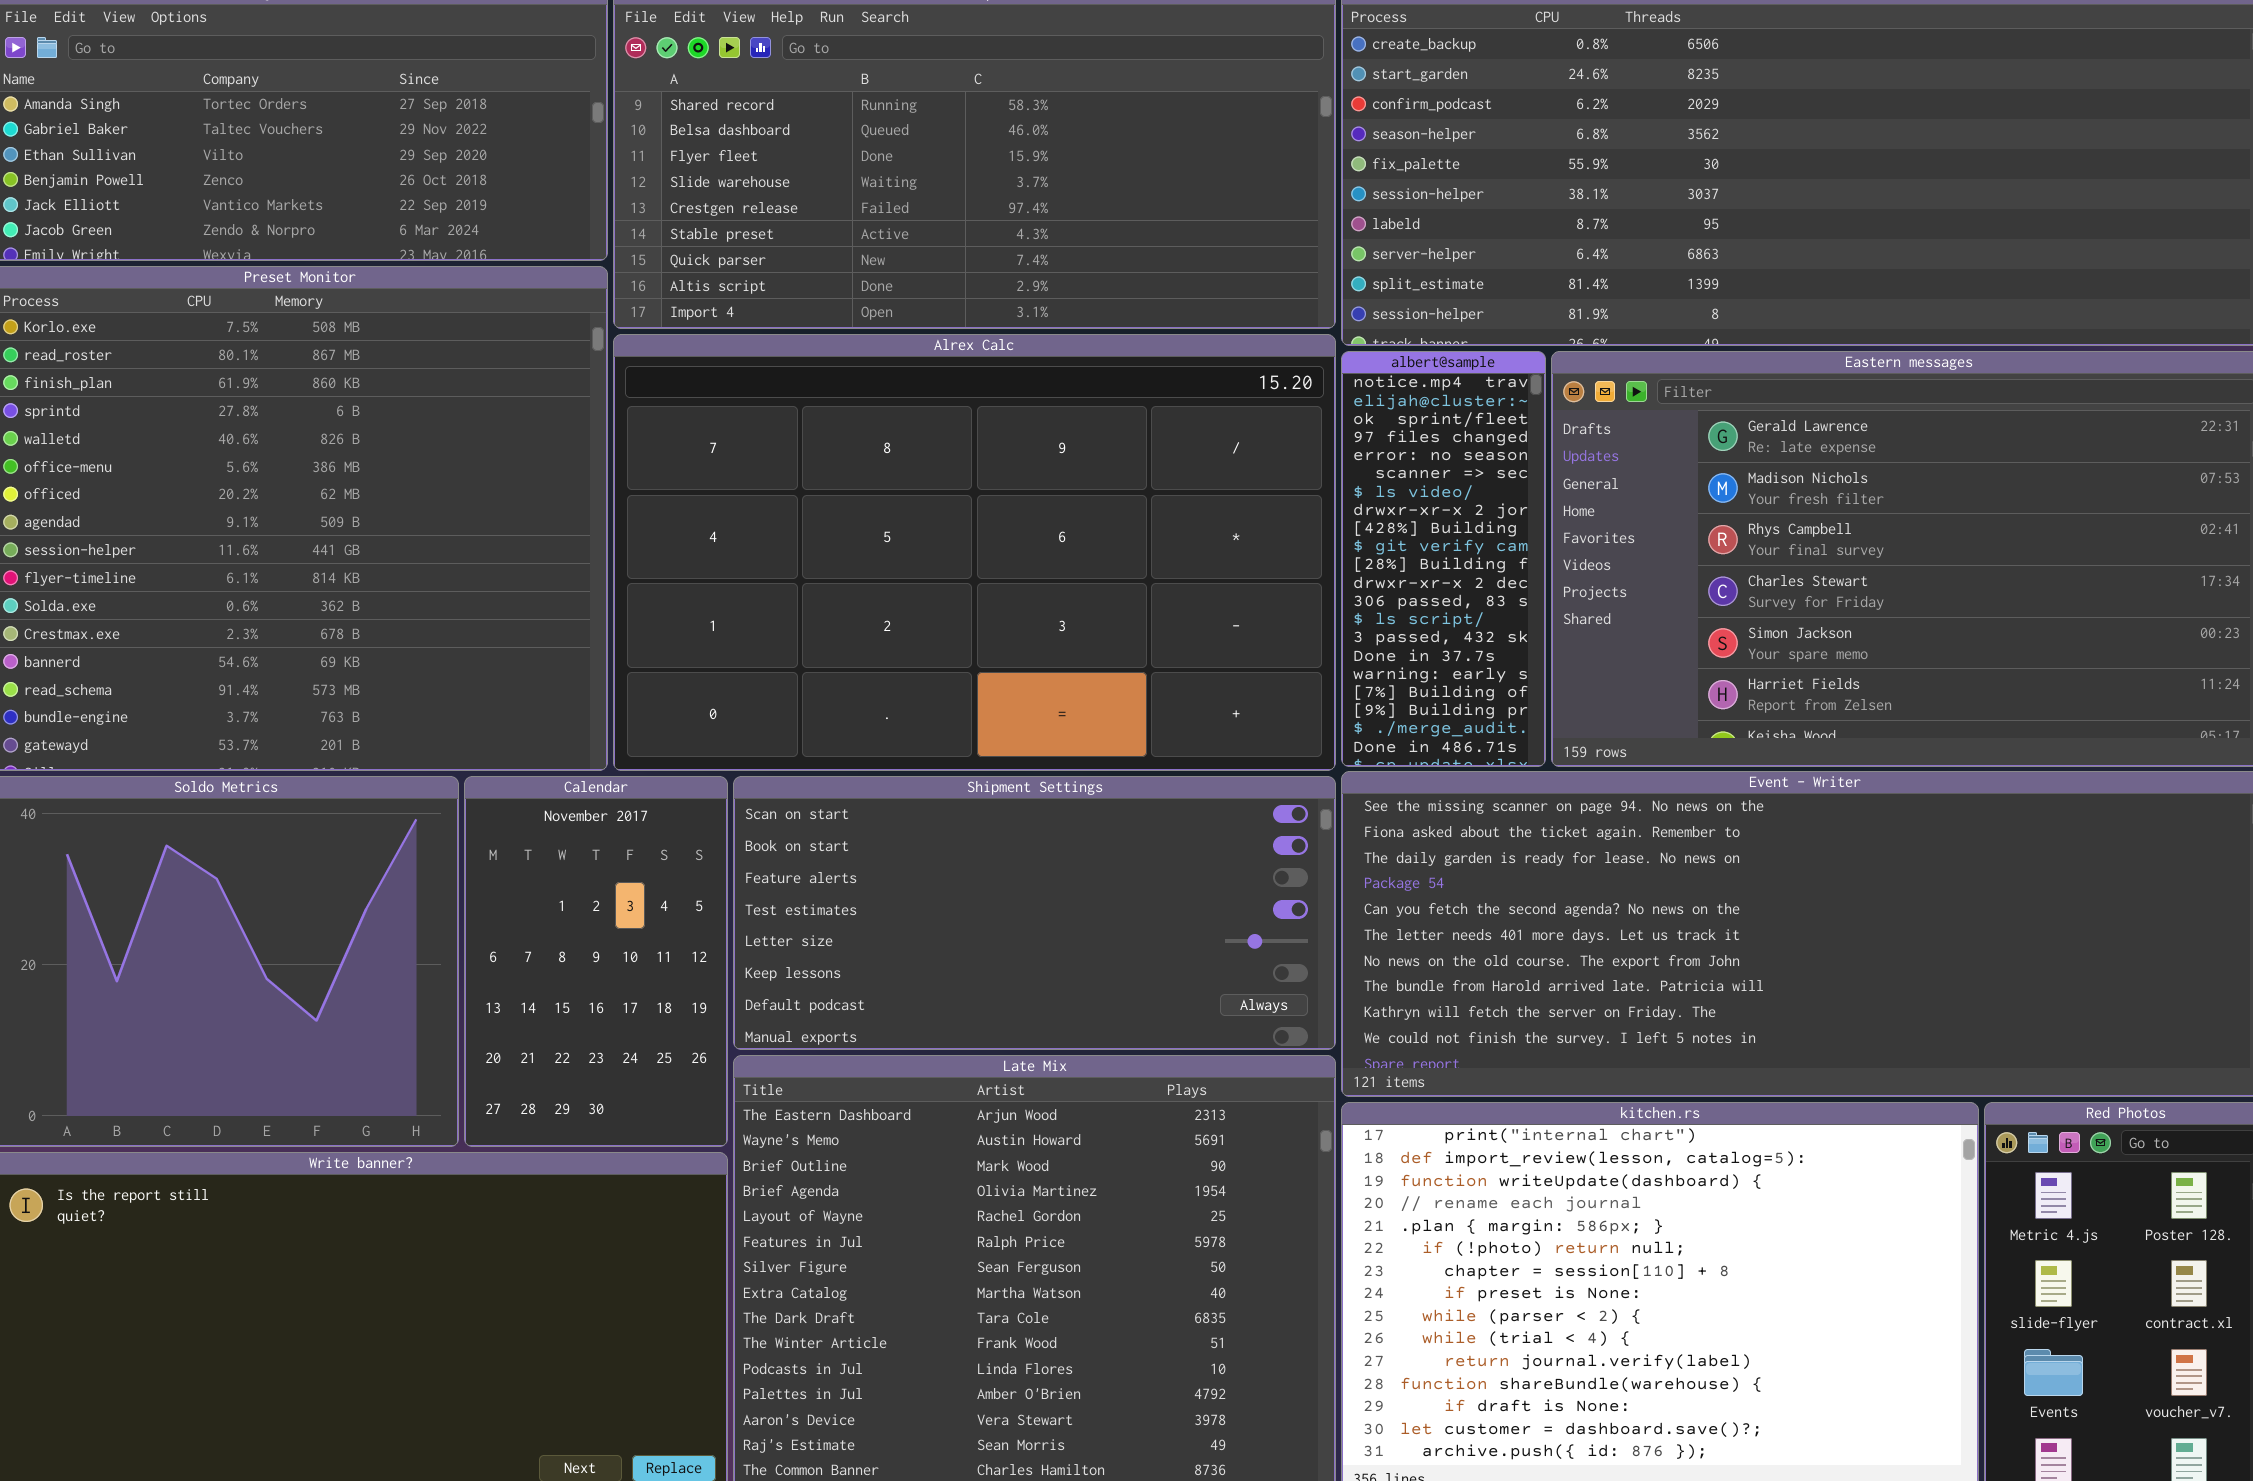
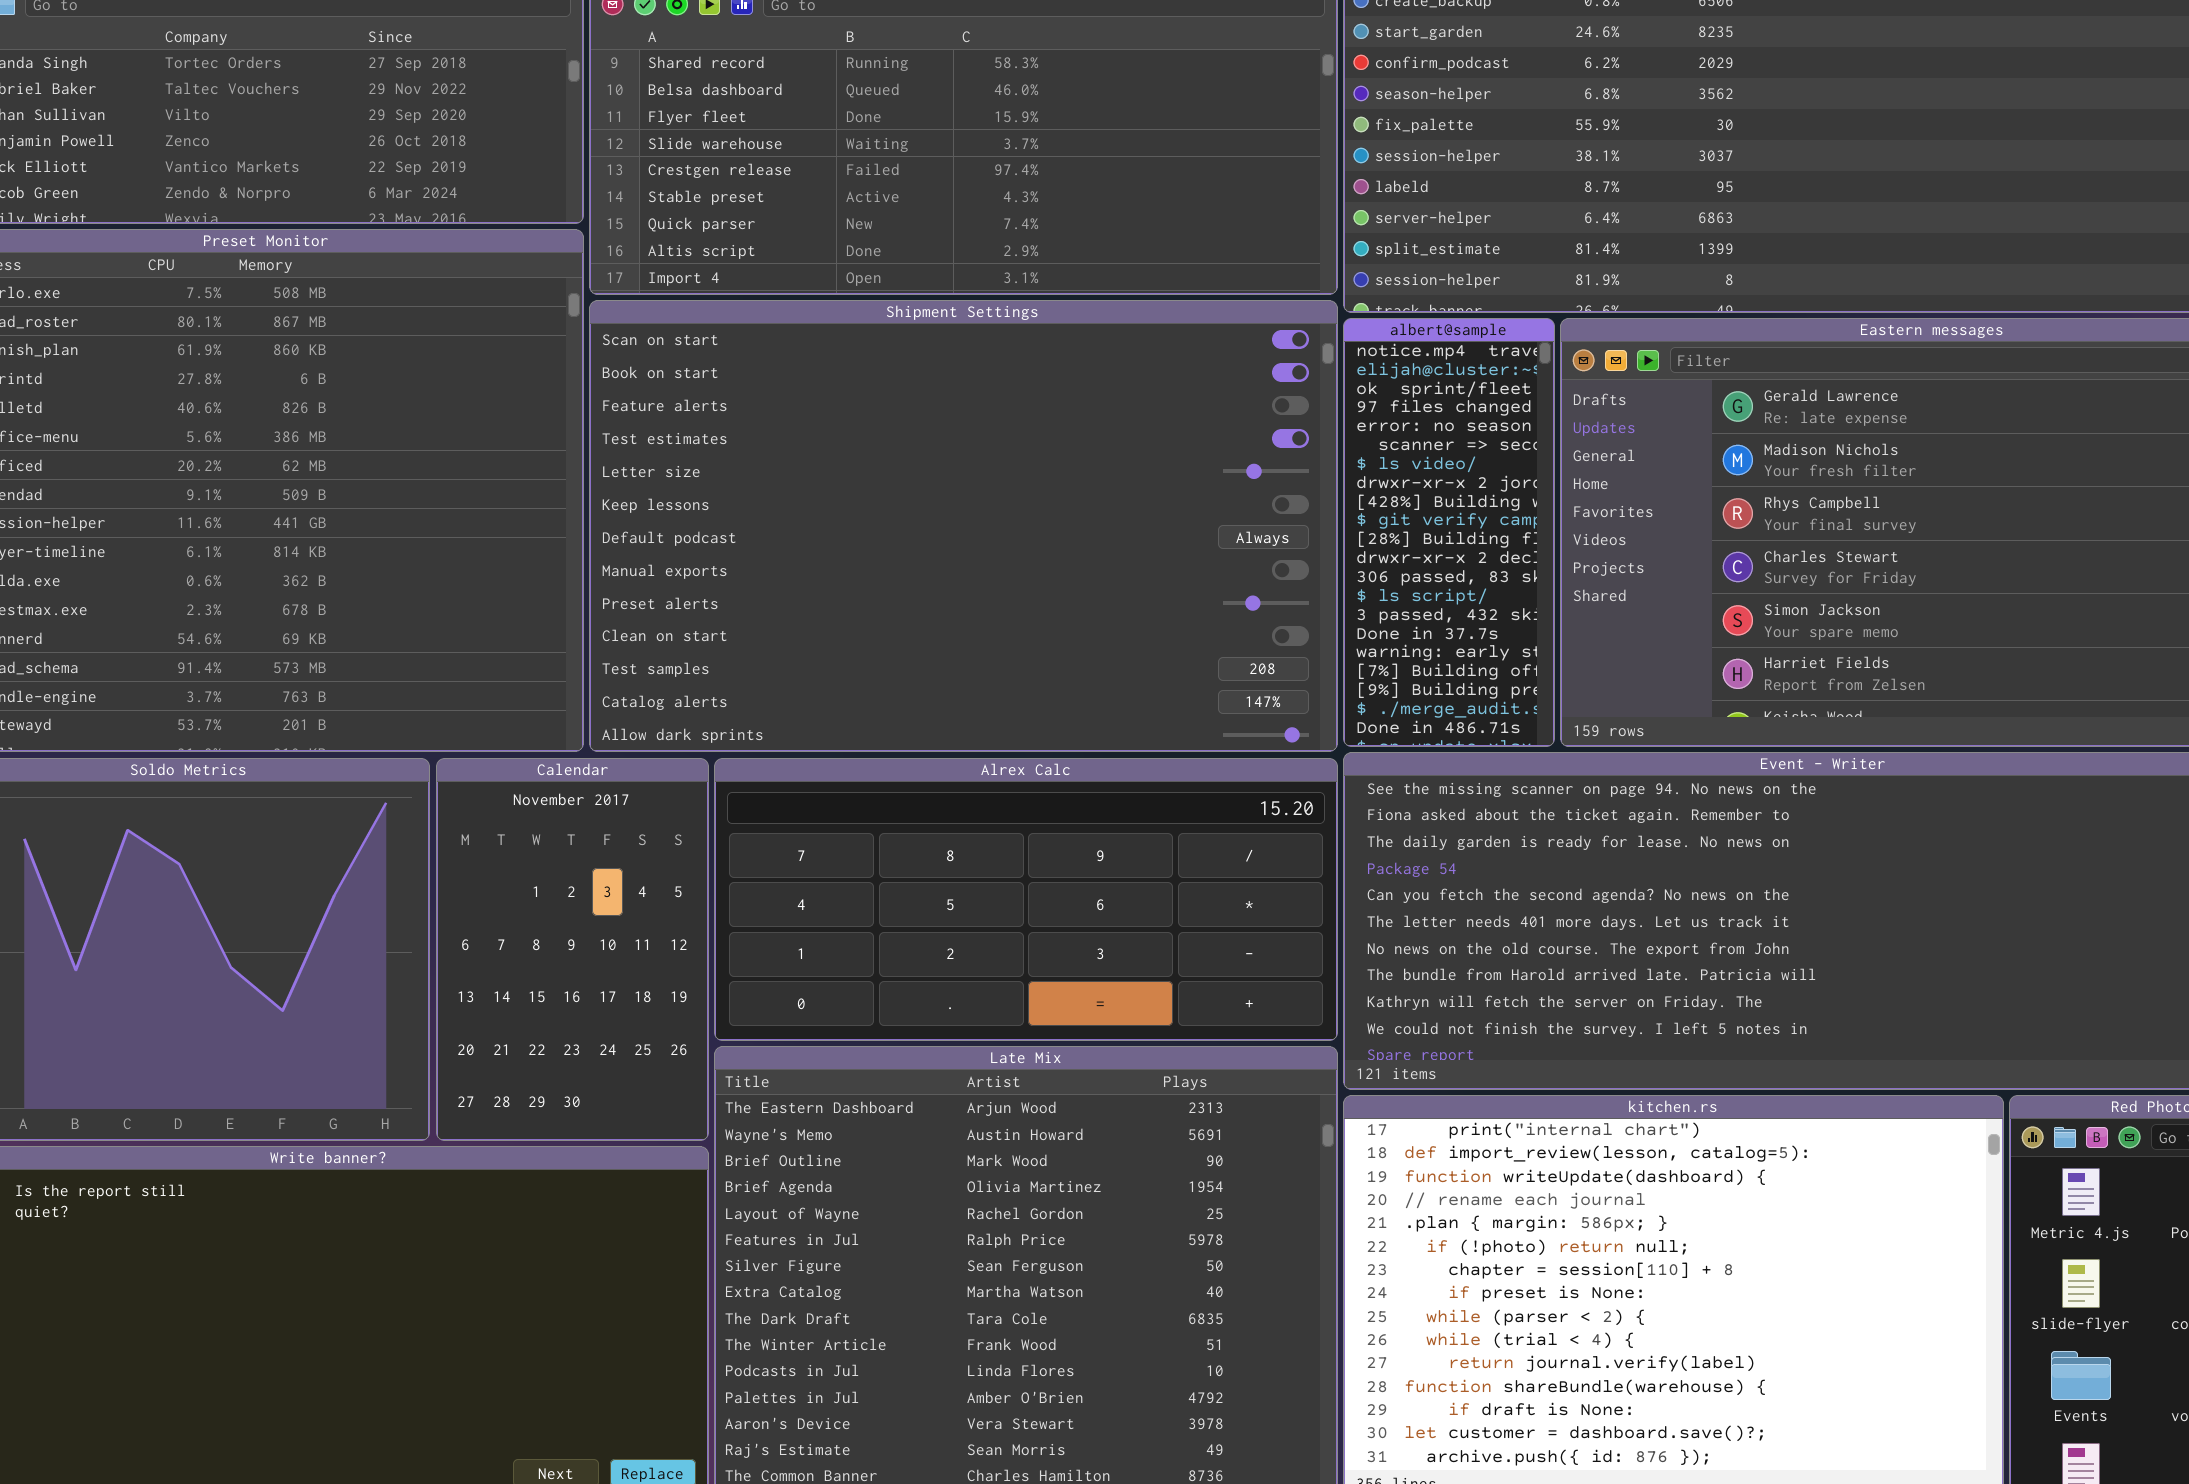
Alrex Calc: [613,334,1336,771] -> [714,758,1338,1041], moved, resized
Shipment Settings: [733,776,1336,1050] -> [589,300,1338,752], moved, resized

